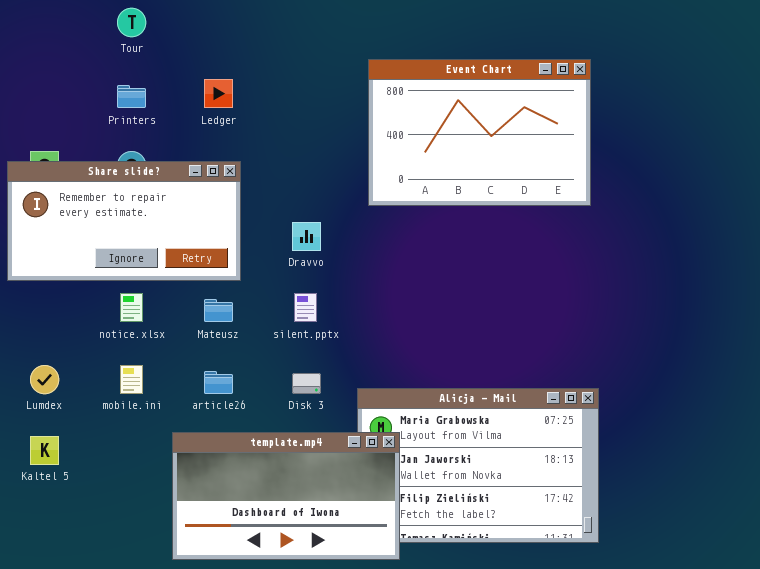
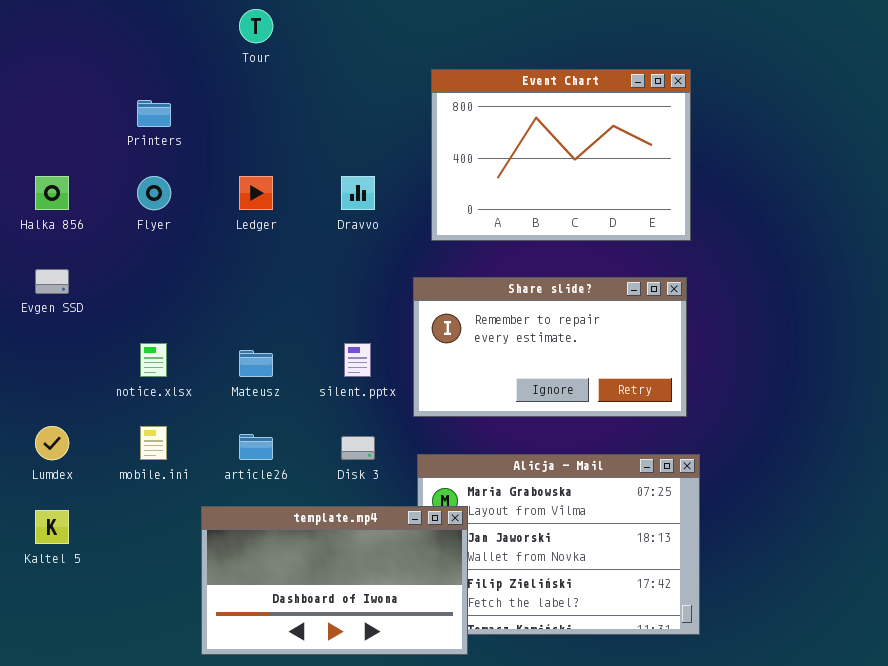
Tour: [117,8,146,37] -> [239,9,273,43], moved
Ledger: [204,79,233,108] -> [239,176,273,210], moved
Share slide?: [7,161,241,281] -> [413,277,687,417], moved
Dravvo: [292,222,321,251] -> [341,176,375,210], moved

